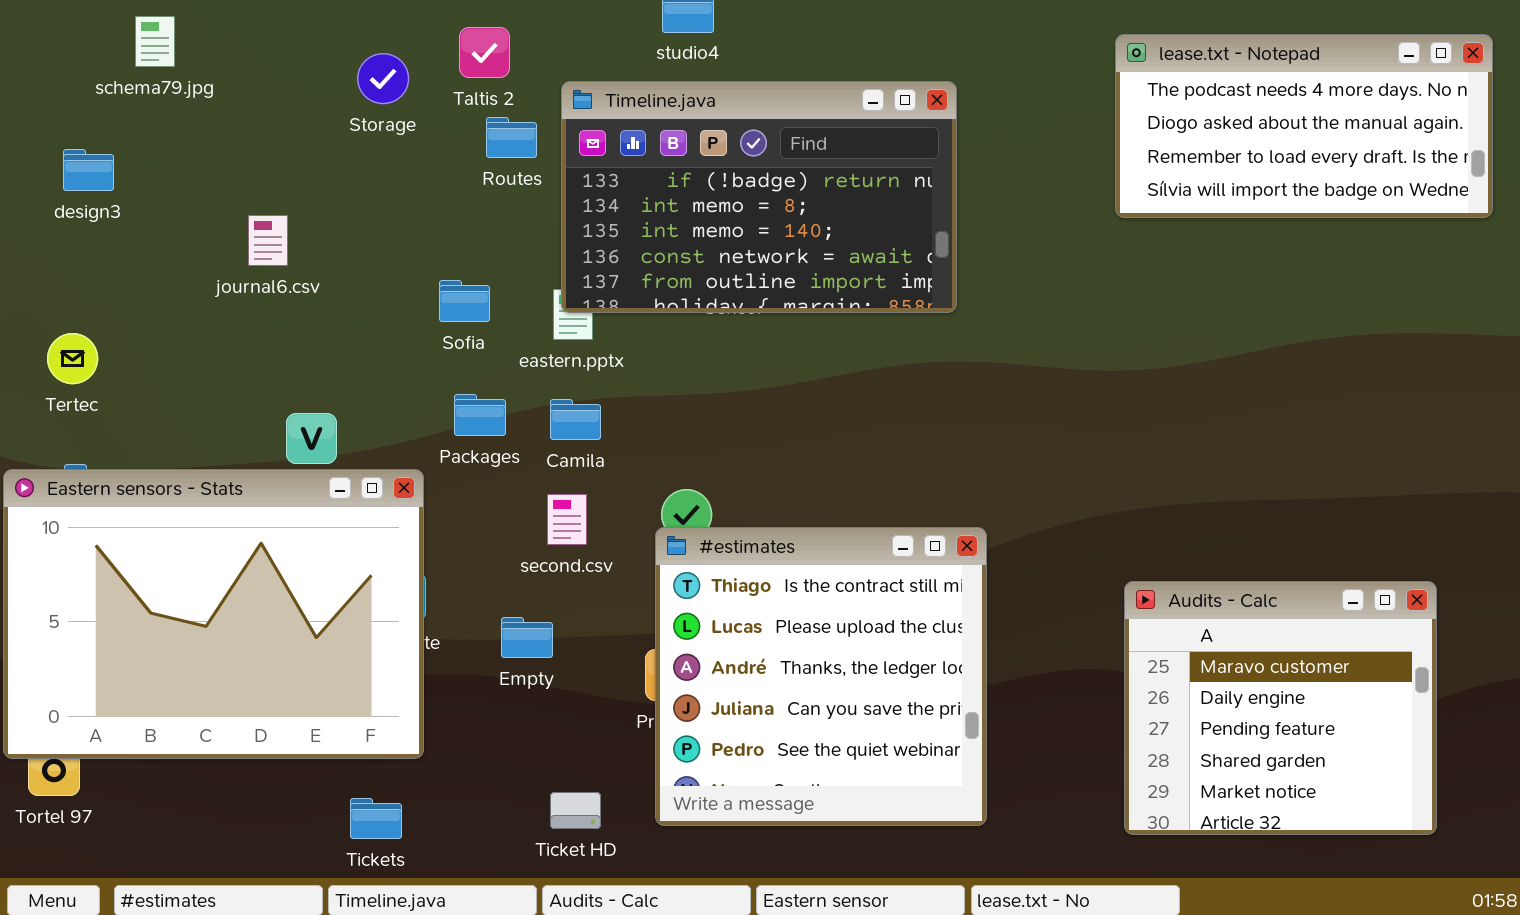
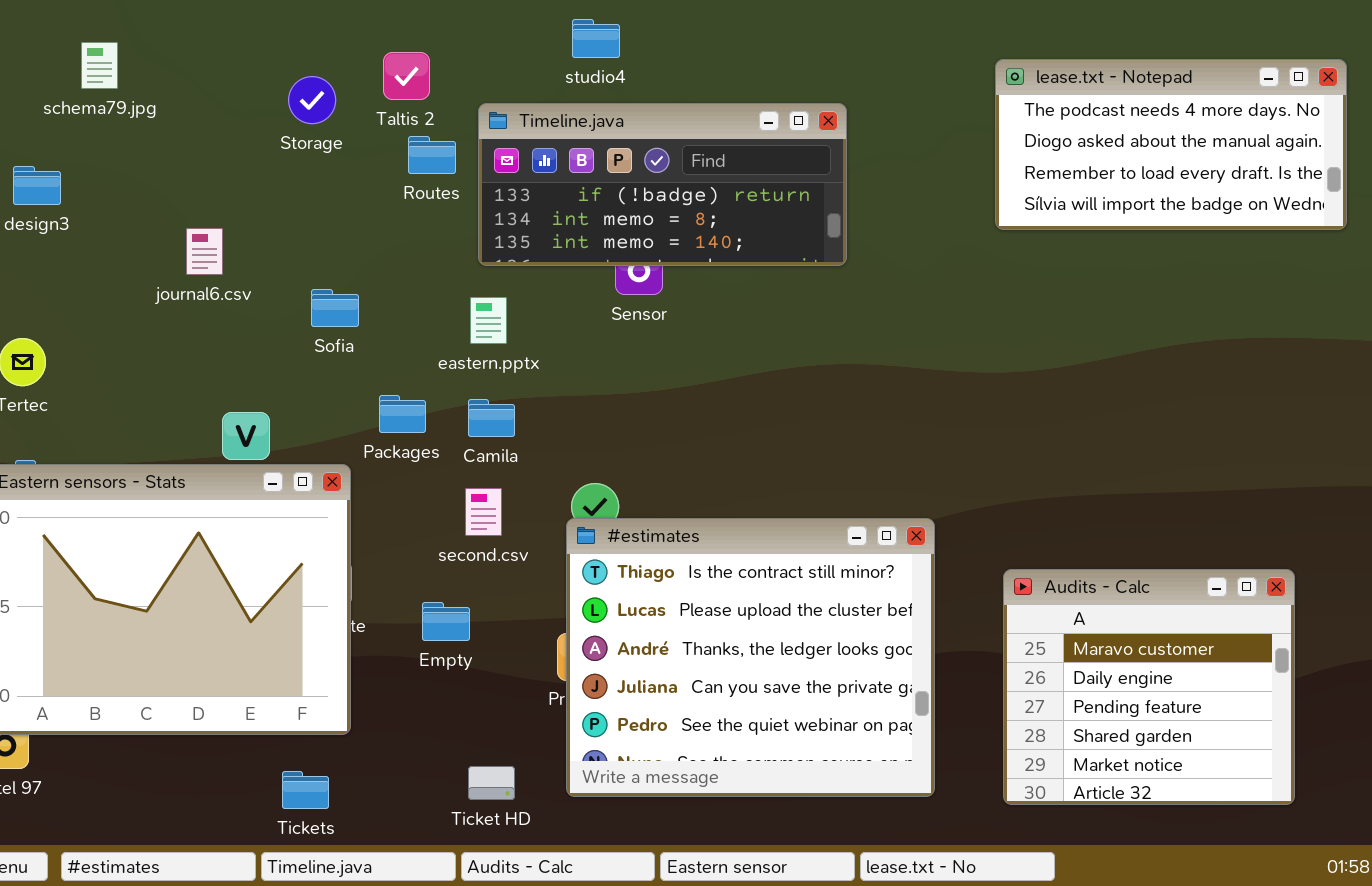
Timeline.java: [561,81,957,313] -> [478,103,847,266], resized
Sofia: [439,280,490,322] -> [311,289,359,327], moved
#estimates: [655,527,987,826] -> [566,518,935,797], resized

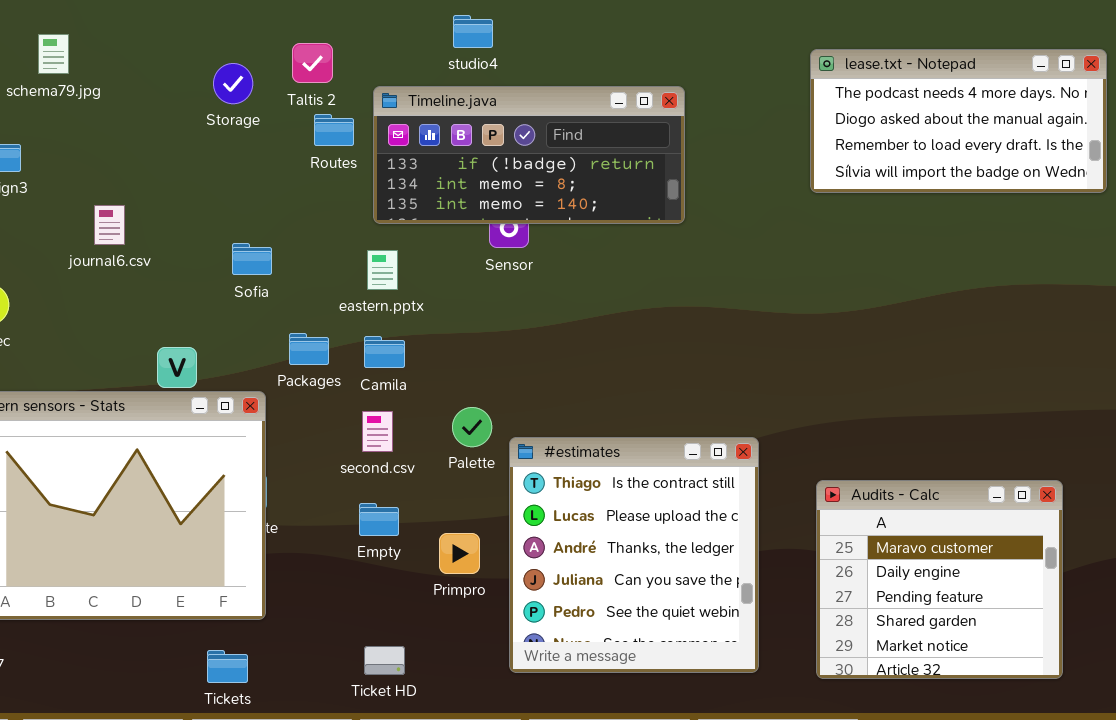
journal6.csv: [186,228,223,275] -> [94,205,125,245], moved
#estimates: [566,518,935,797] -> [509,437,759,673], resized
Empty: [422,602,470,641] -> [359,503,399,536], moved

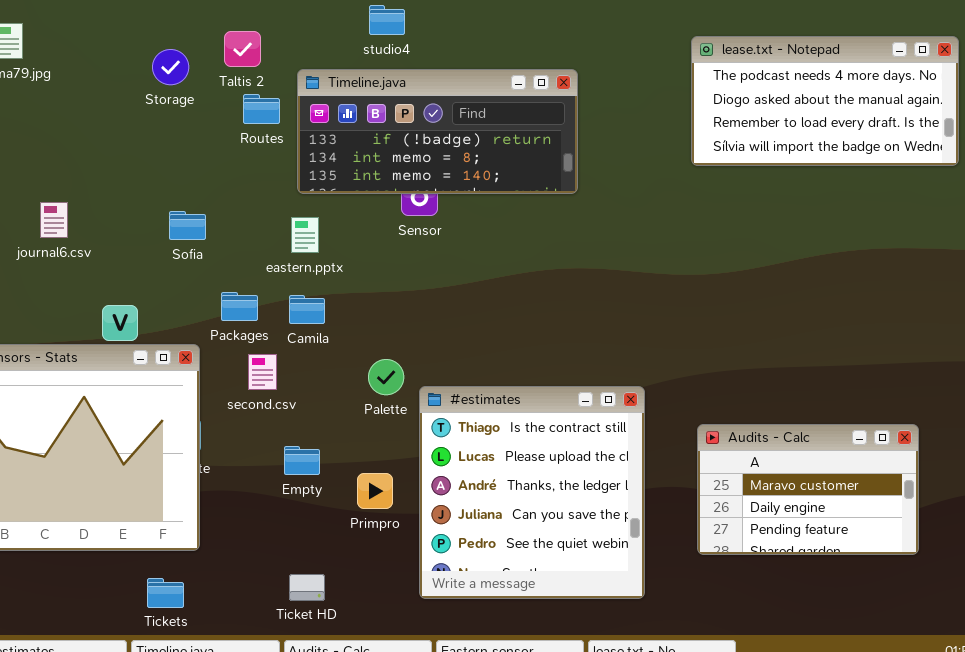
journal6.csv: [94,205,125,245] -> [40,202,68,238], moved
second.csv: [362,411,393,452] -> [248,354,277,390], moved
Audits - Calc: [816,480,1063,679] -> [697,424,919,555], resized

